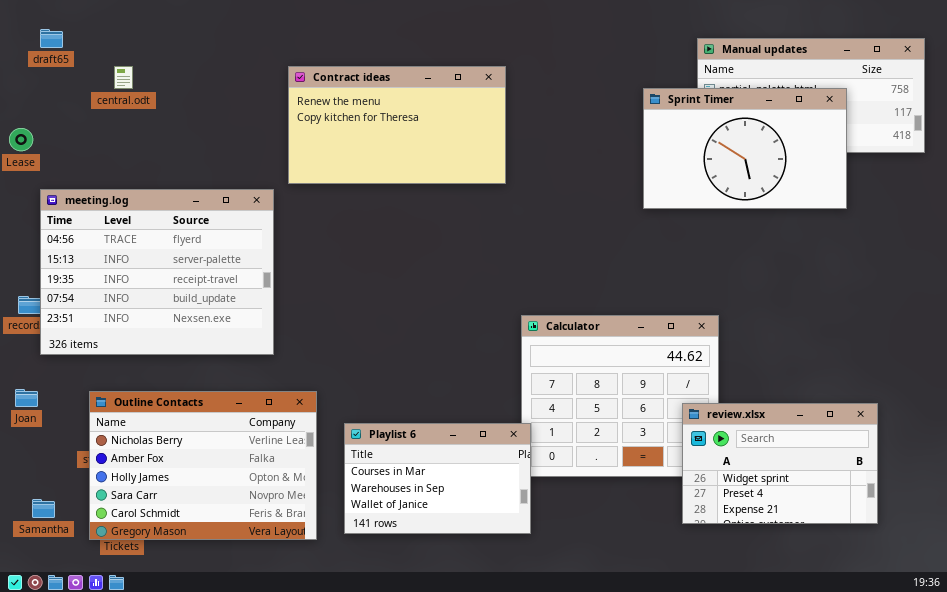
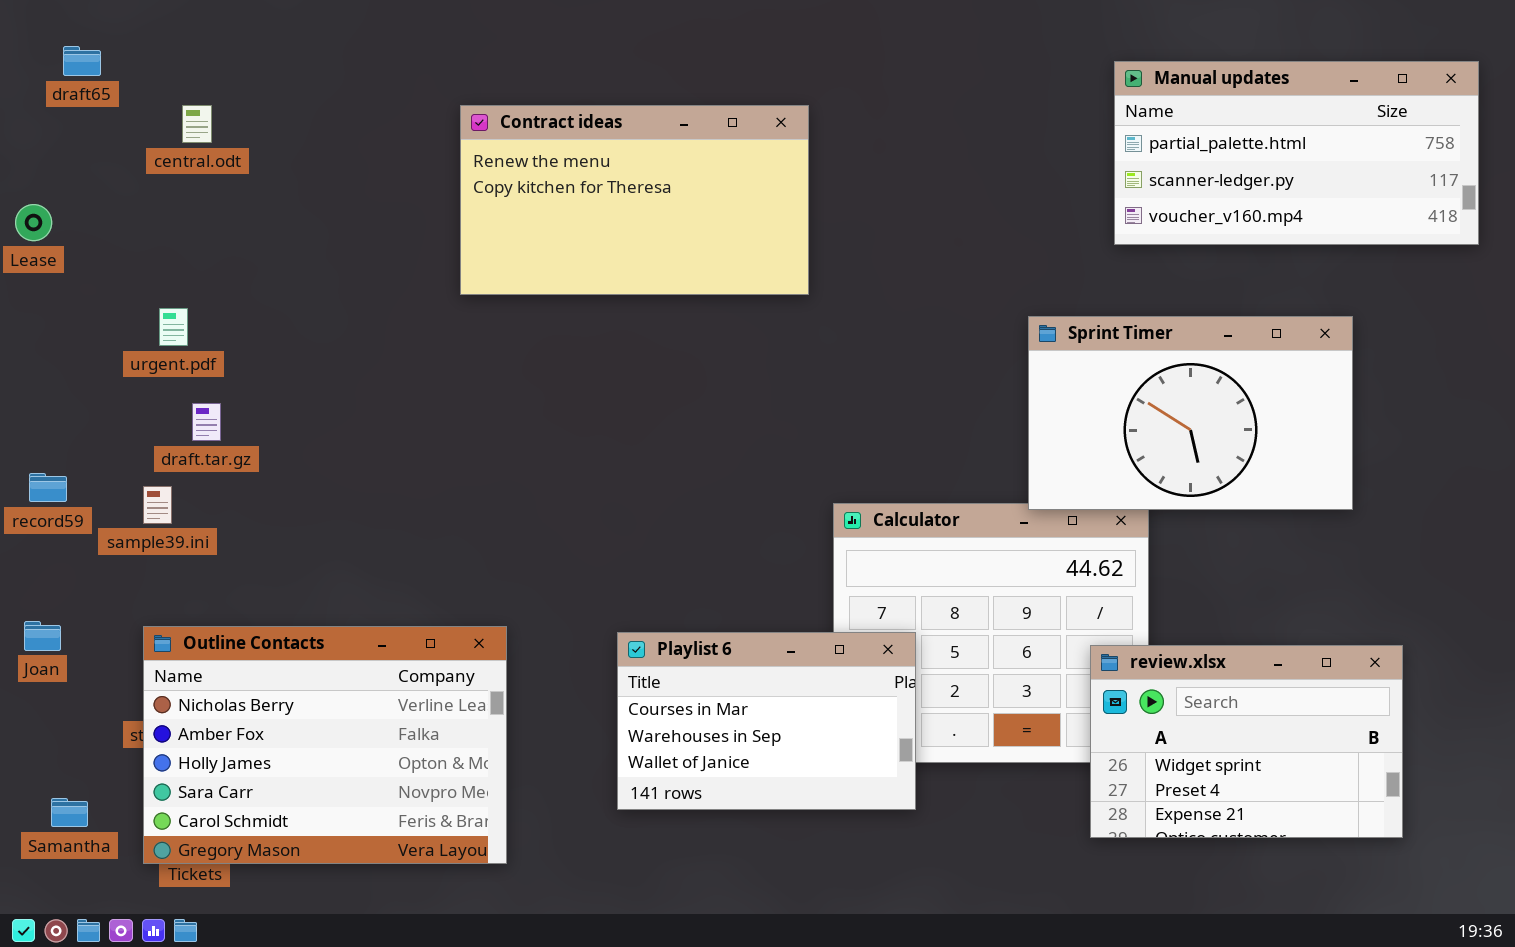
Sprint Timer: [643,88,847,209] -> [1028,316,1353,510], moved
meeting.log: [40,189,274,355] -> none, closed
Playlist 6: [344,423,531,534] -> [617,632,916,810], moved

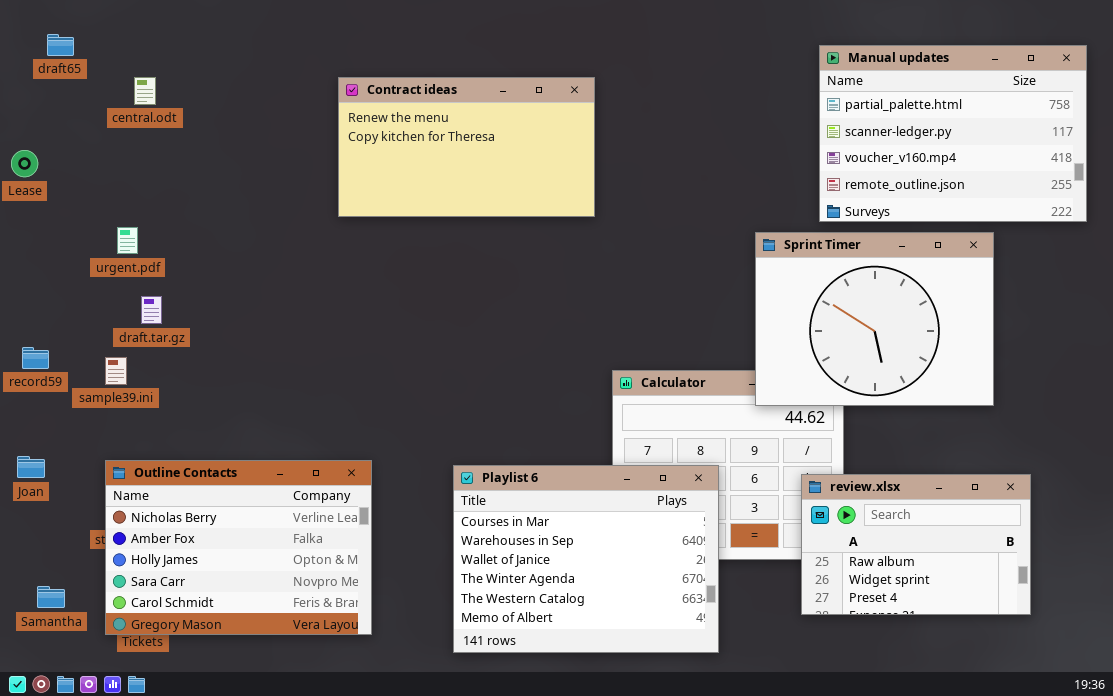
Manual updates: [1114,61,1479,245] -> [819,45,1087,222], resized
Sprint Timer: [1028,316,1353,510] -> [755,232,994,406], resized
Playlist 6: [617,632,916,810] -> [453,465,719,653], resized
review.xlsx: [1090,645,1403,838] -> [801,474,1031,615], scrolled up 1 row

